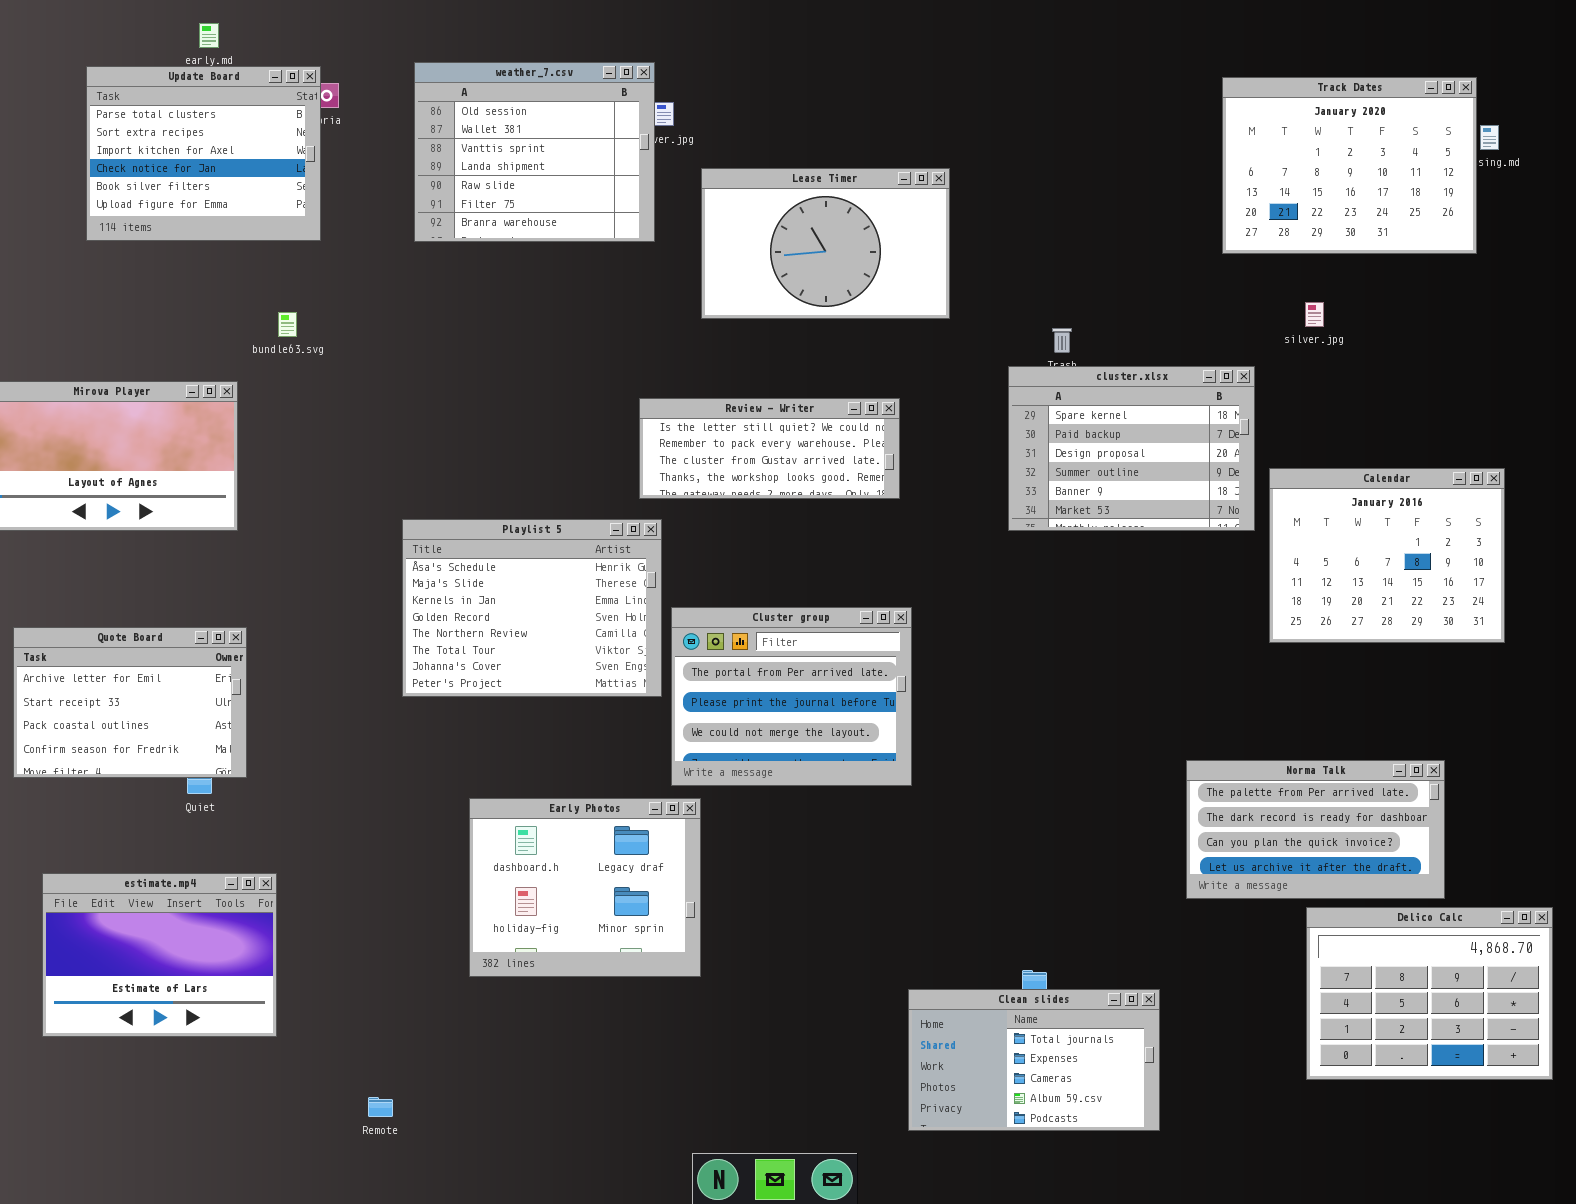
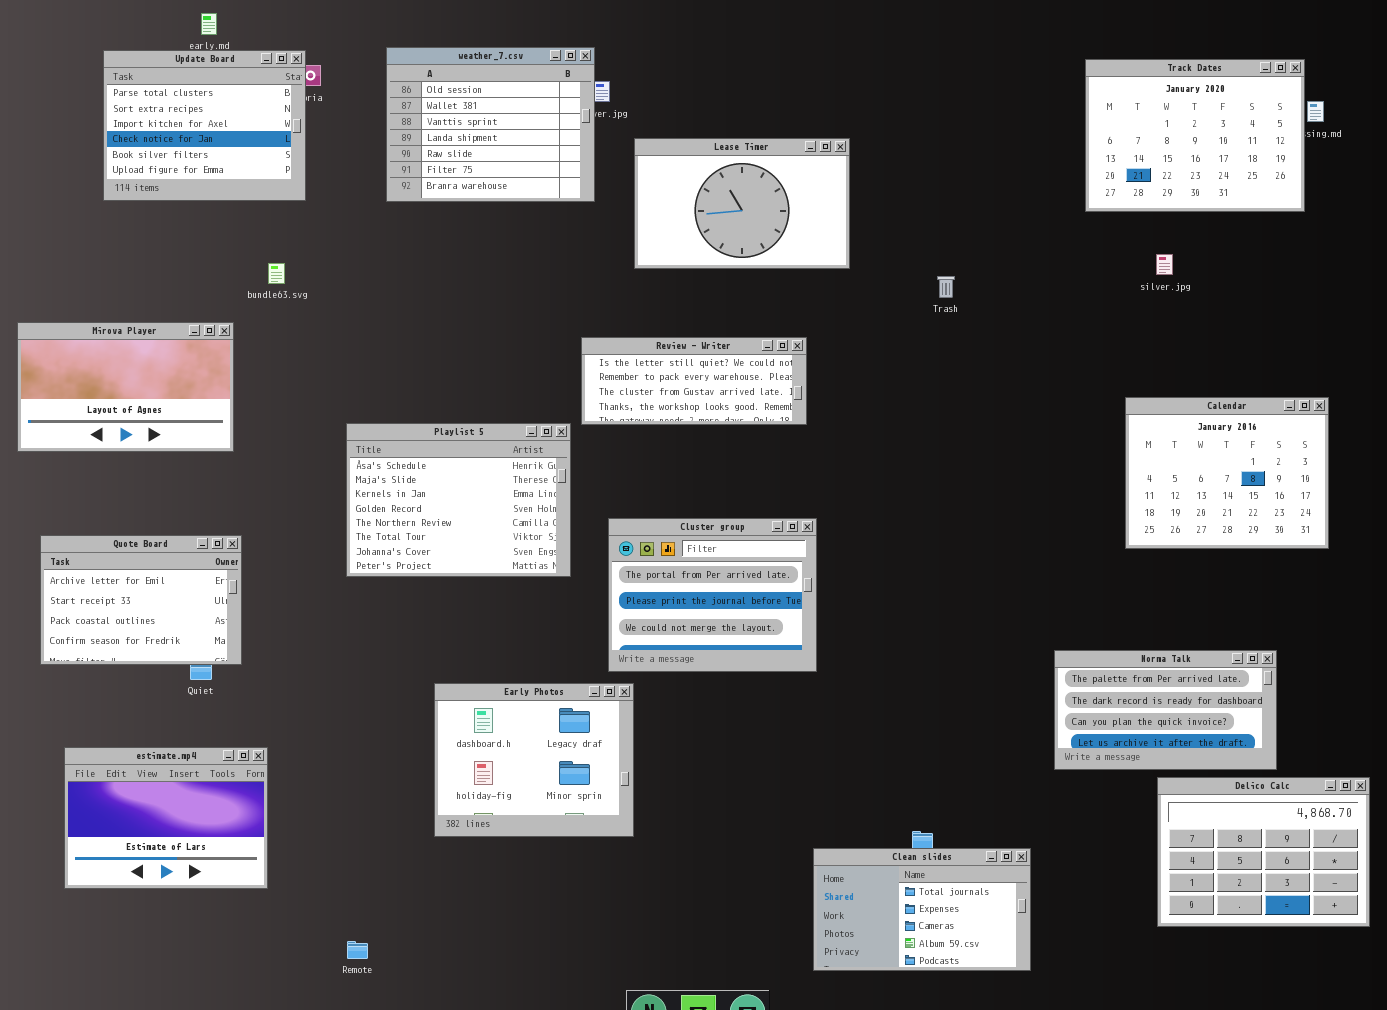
cluster.xlsx: [1008,366,1255,531] -> none, closed
Playlist 5: [402,519,662,697] -> [346,423,571,577], moved

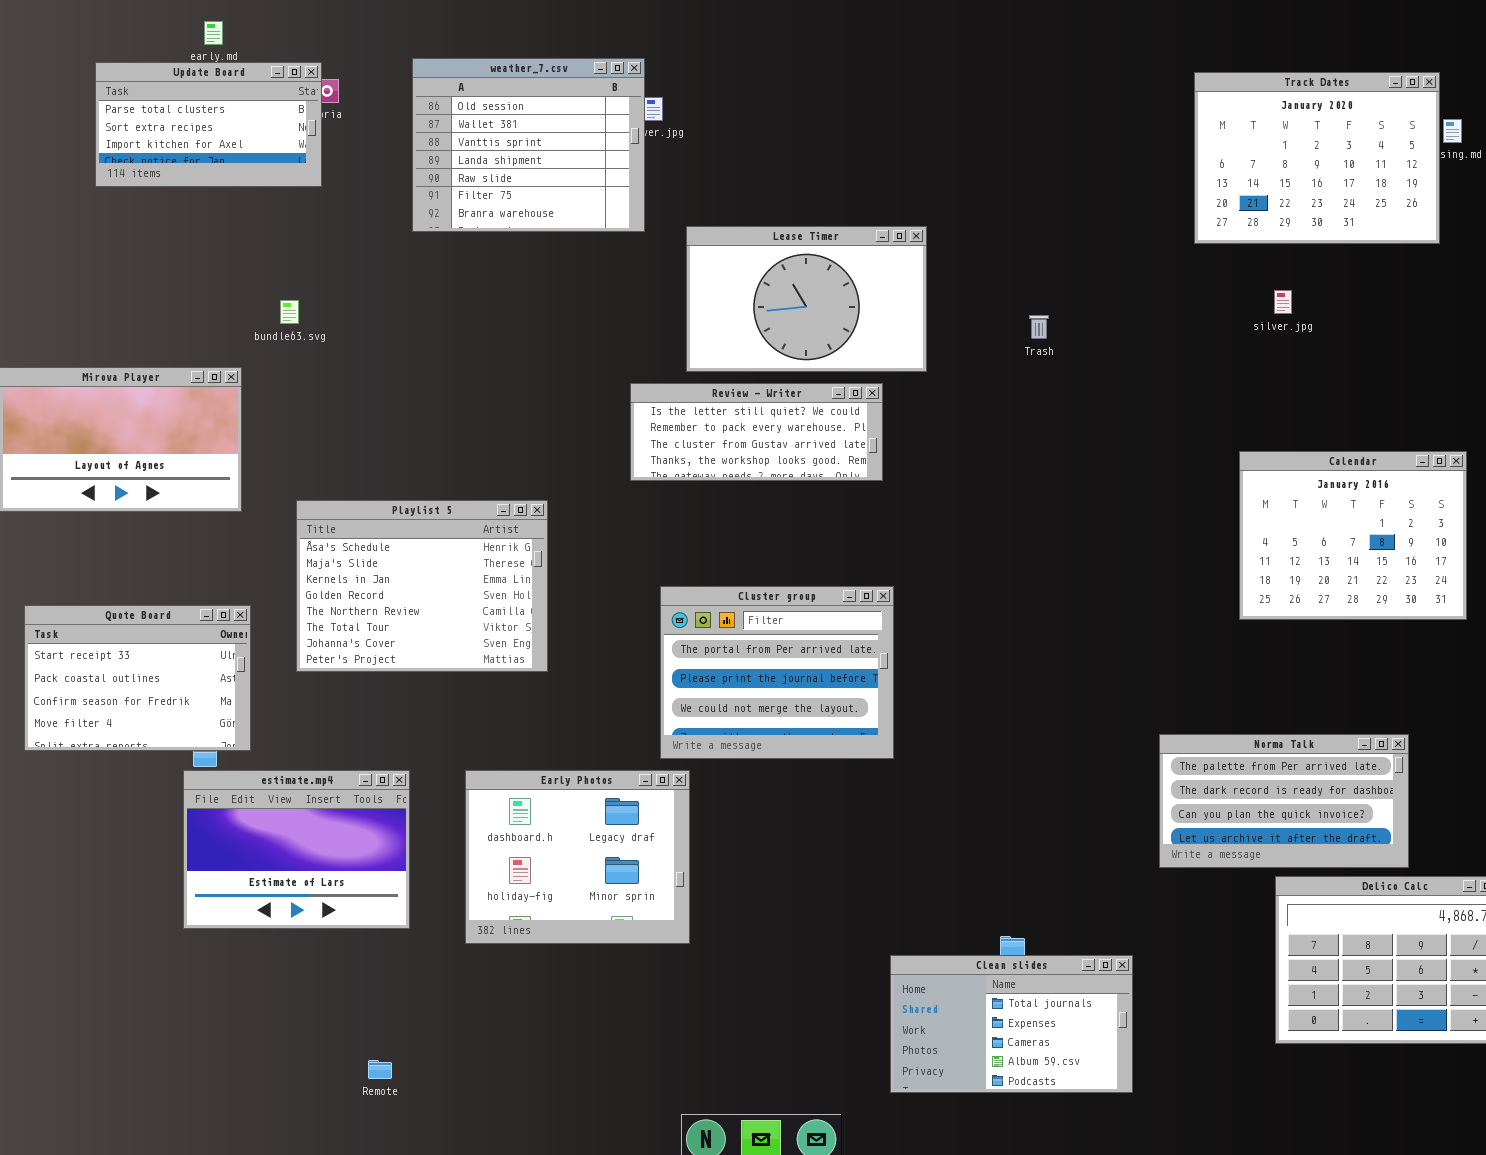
Update Board: [103,50,306,201] -> [95,62,322,187], resized
Lease Timer: [634,138,850,269] -> [686,226,927,372], moved
Playlist 5: [346,423,571,577] -> [296,500,548,672], moved
Quote Board: [40,535,242,665] -> [24,605,251,751], scrolled down 1 row
estimate.mp4: [64,747,268,889] -> [183,770,410,929], moved

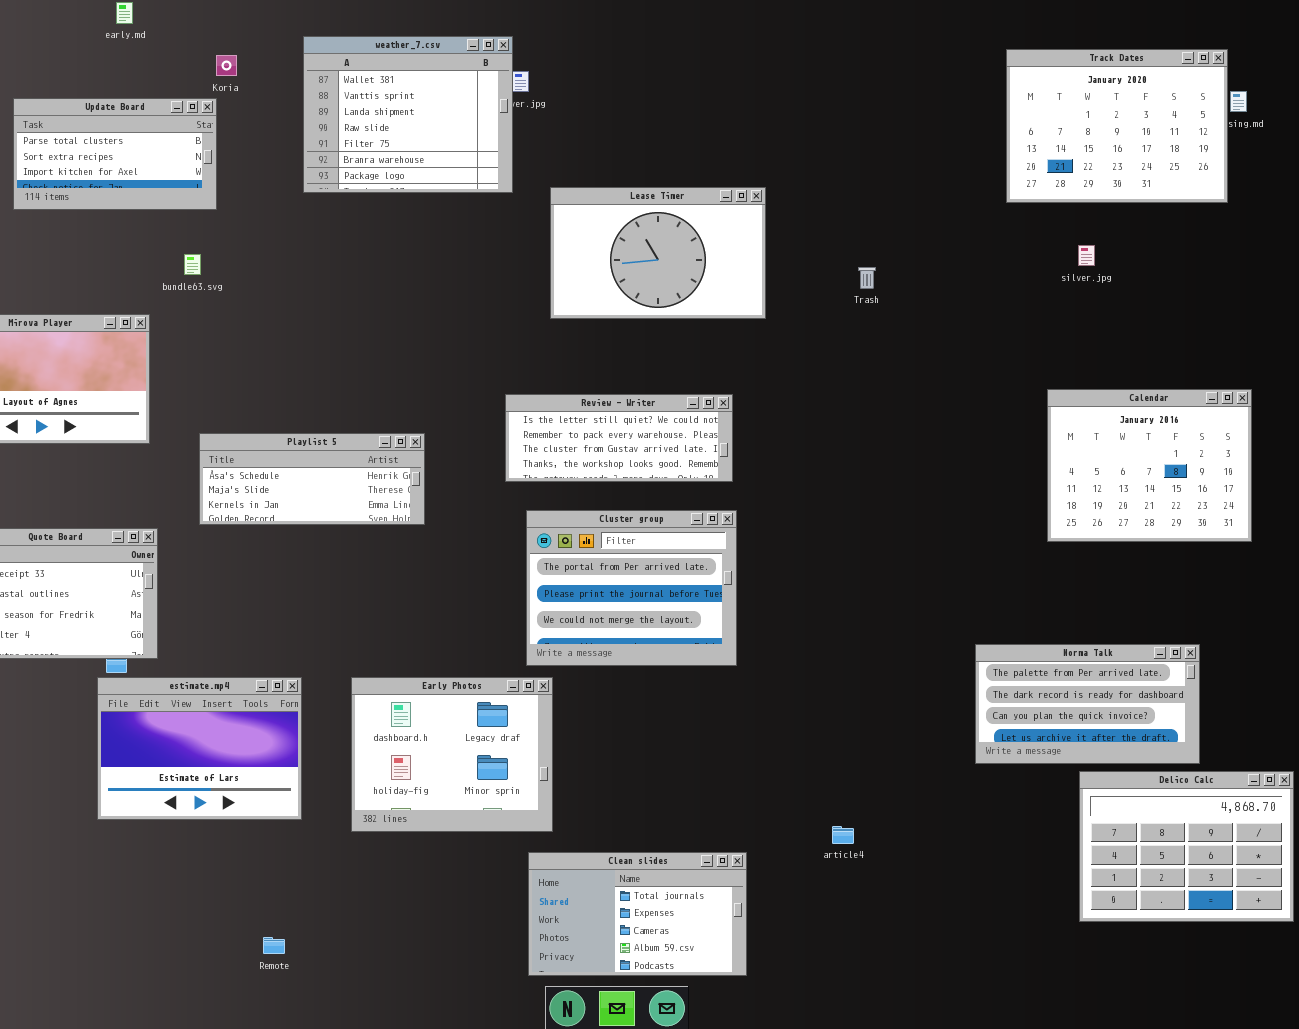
weather_7.csv: [412,58,645,232] -> [303,36,513,193], scrolled down 1 row
Update Board: [95,62,322,187] -> [13,98,217,210], moved
Review - Writer: [630,383,883,481] -> [505,394,733,482], moved
Playlist 5: [296,500,548,672] -> [199,433,425,525], resized
Clean slides: [890,955,1133,1093] -> [528,852,747,976], moved

